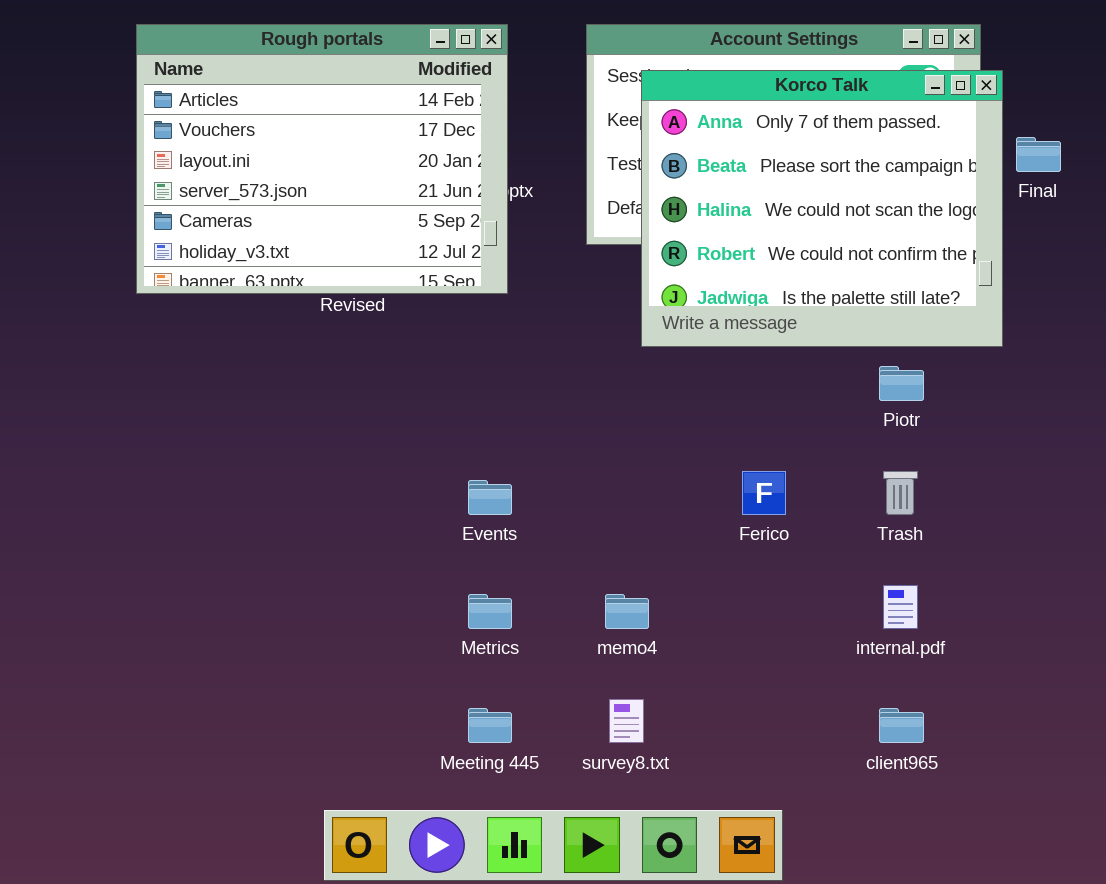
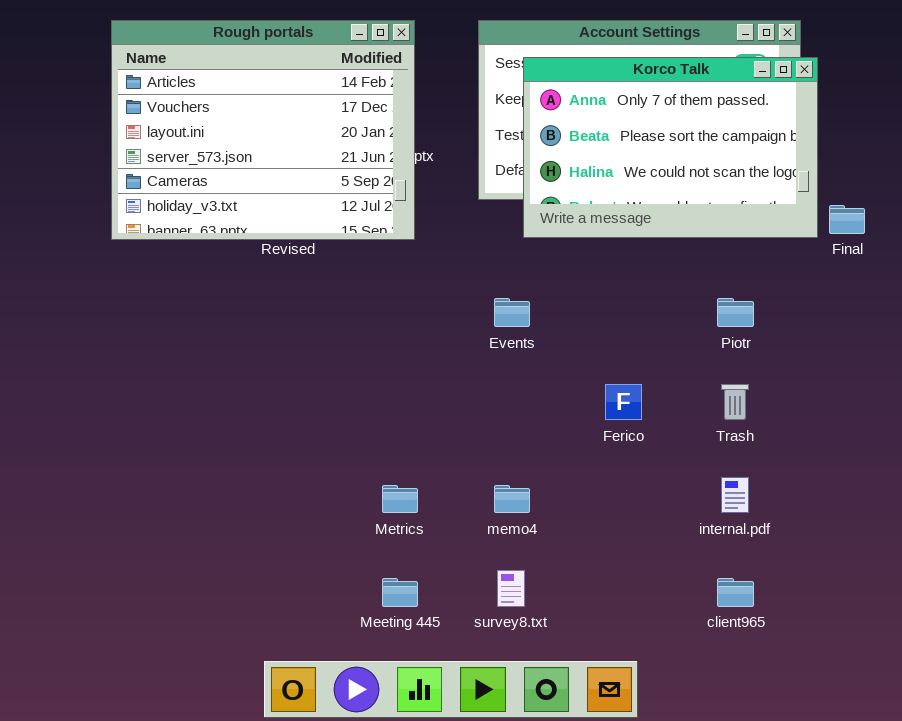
Korco Talk: [641,70,1003,347] -> [523,57,818,238], resized
Final: [1016,137,1061,172] -> [829,205,865,234], moved
Events: [468,480,512,515] -> [494,298,530,327], moved

